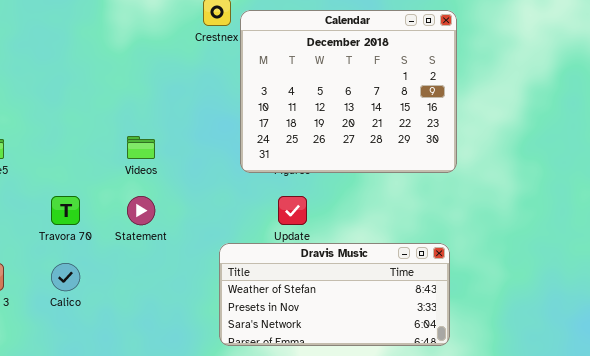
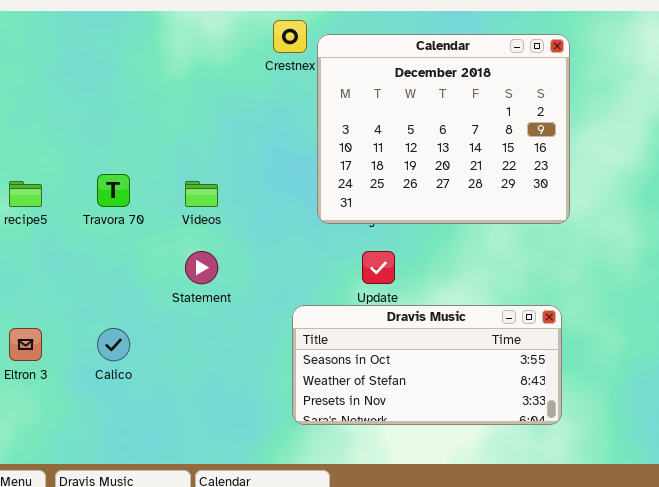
Travora 70: [51,196,80,225] -> [97,174,130,207], moved
Dravis Music: [219,243,450,346] -> [292,305,562,425], scrolled up 1 row

